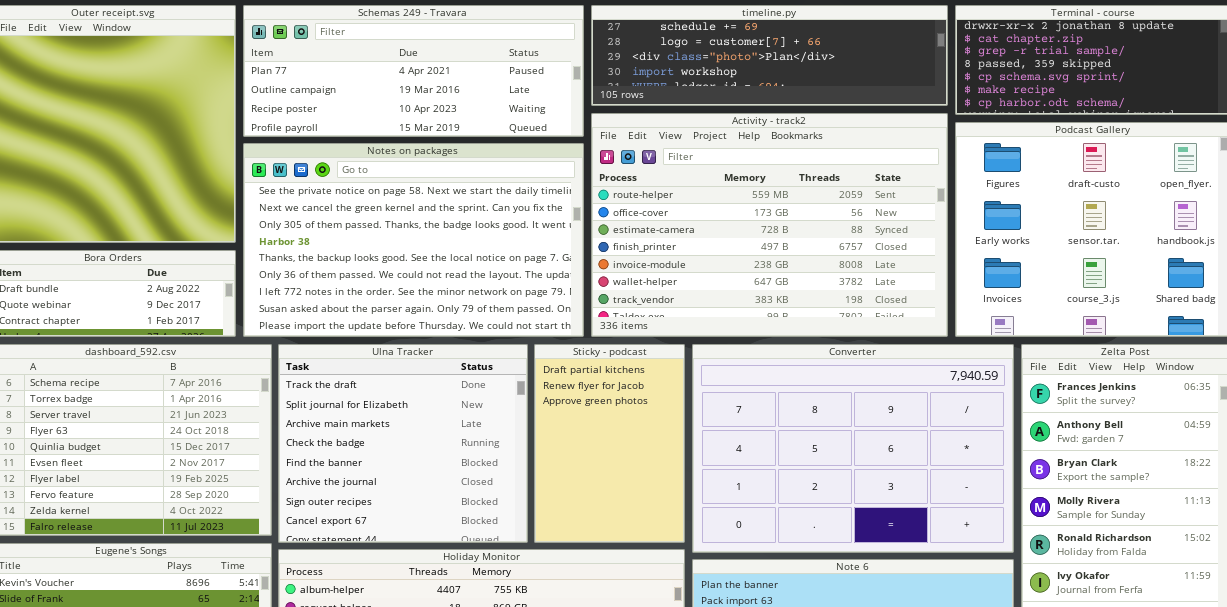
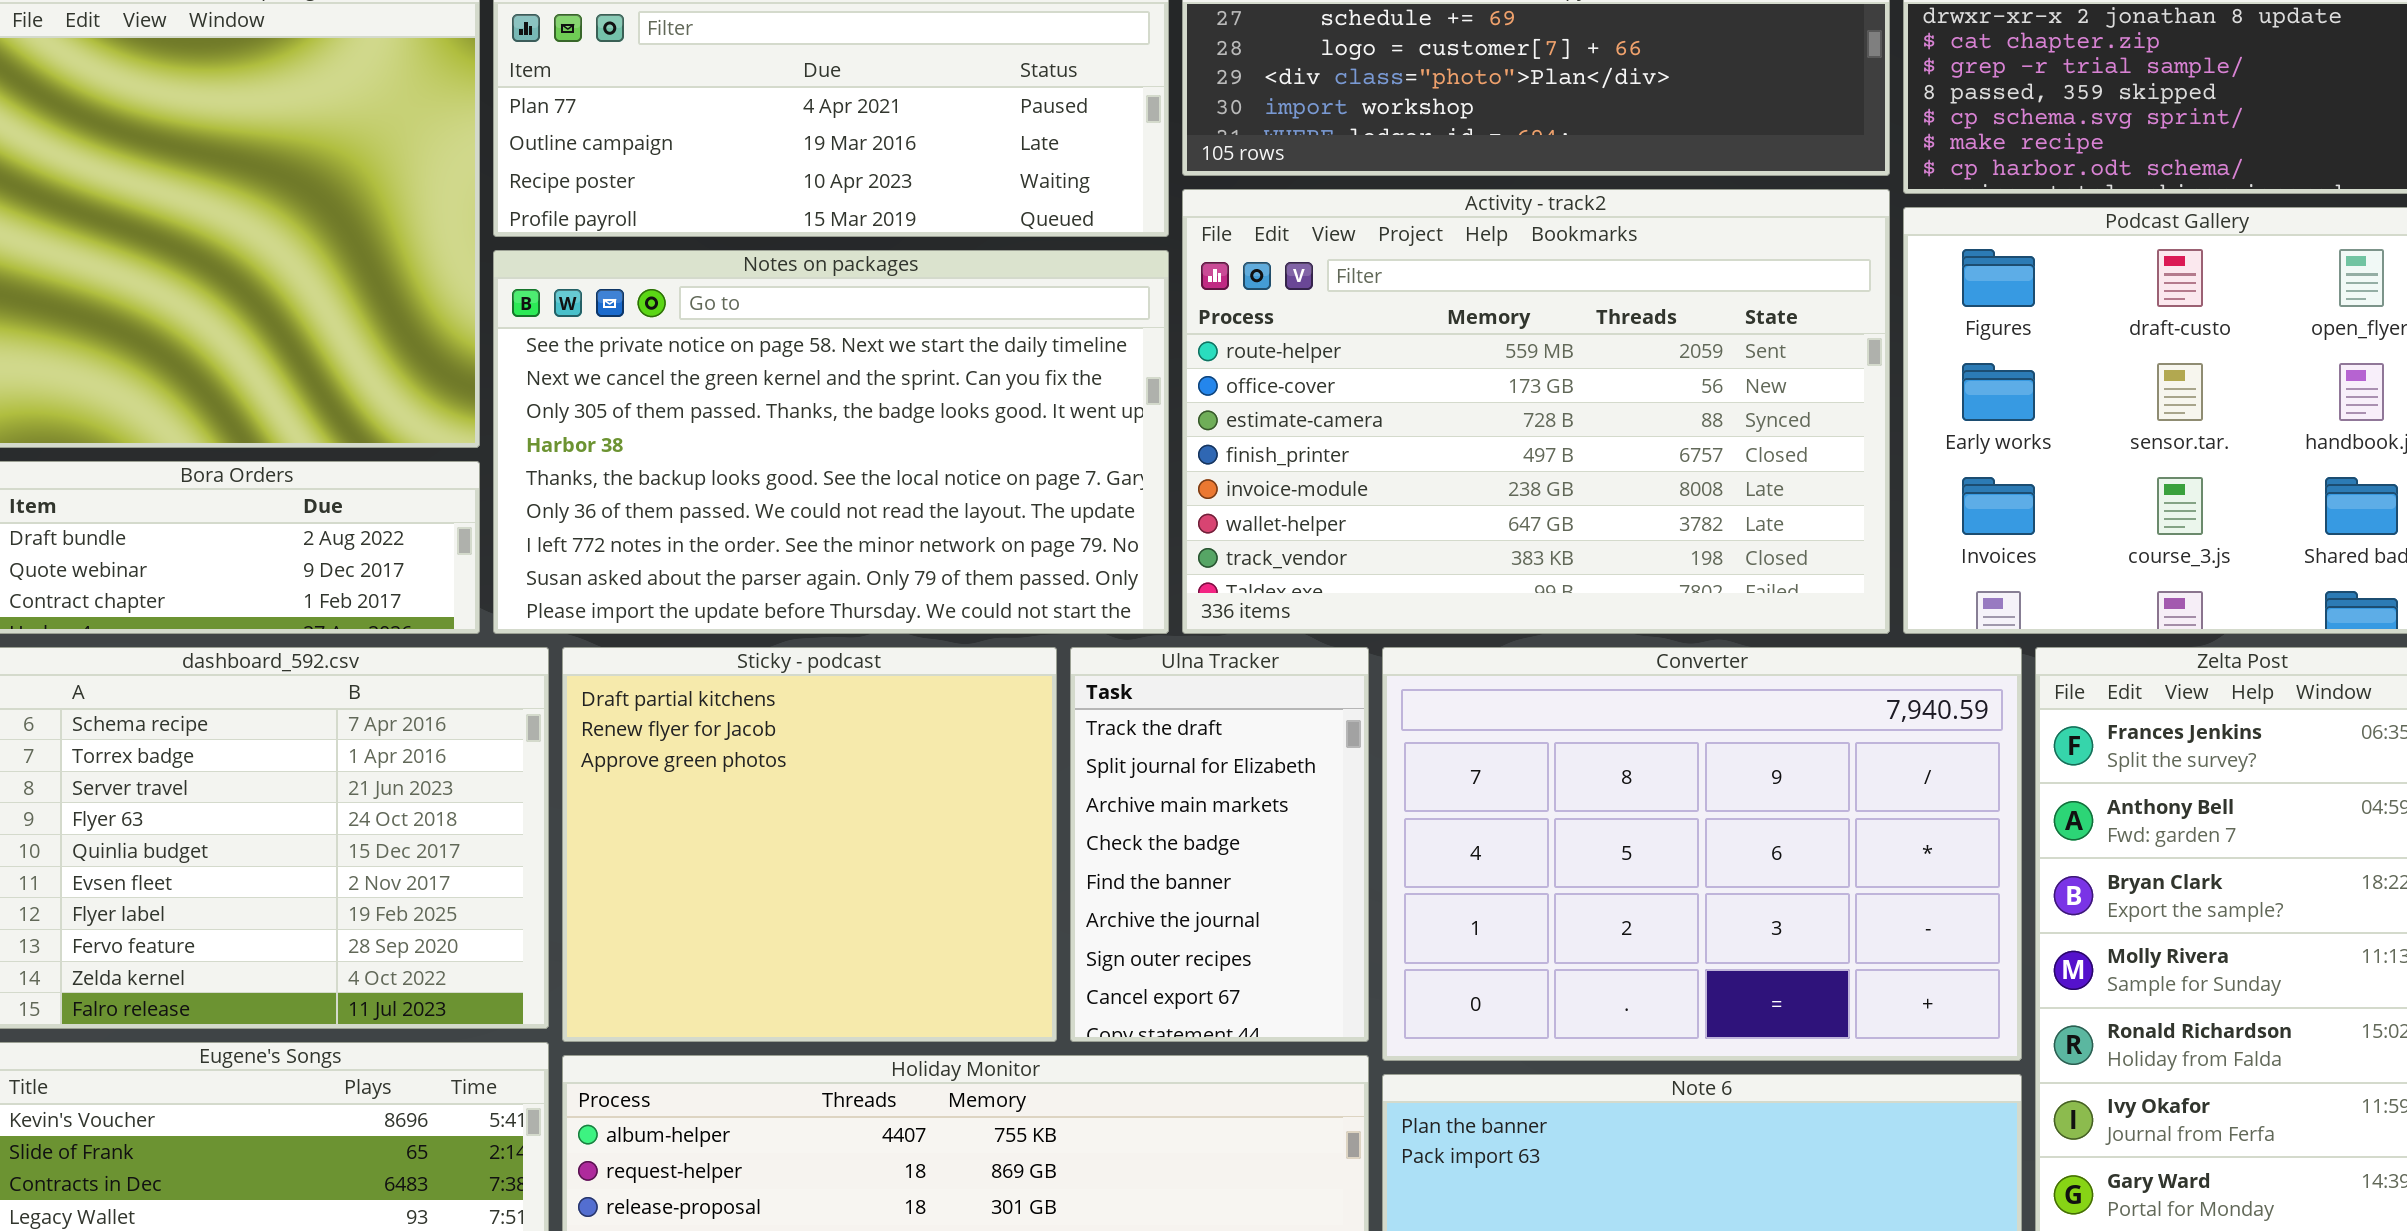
Ulna Tracker: [278,344,528,543] -> [1070,647,1369,1042], moved, resized
Sticky - podcast: [534,344,685,543] -> [562,647,1057,1042], moved, resized

